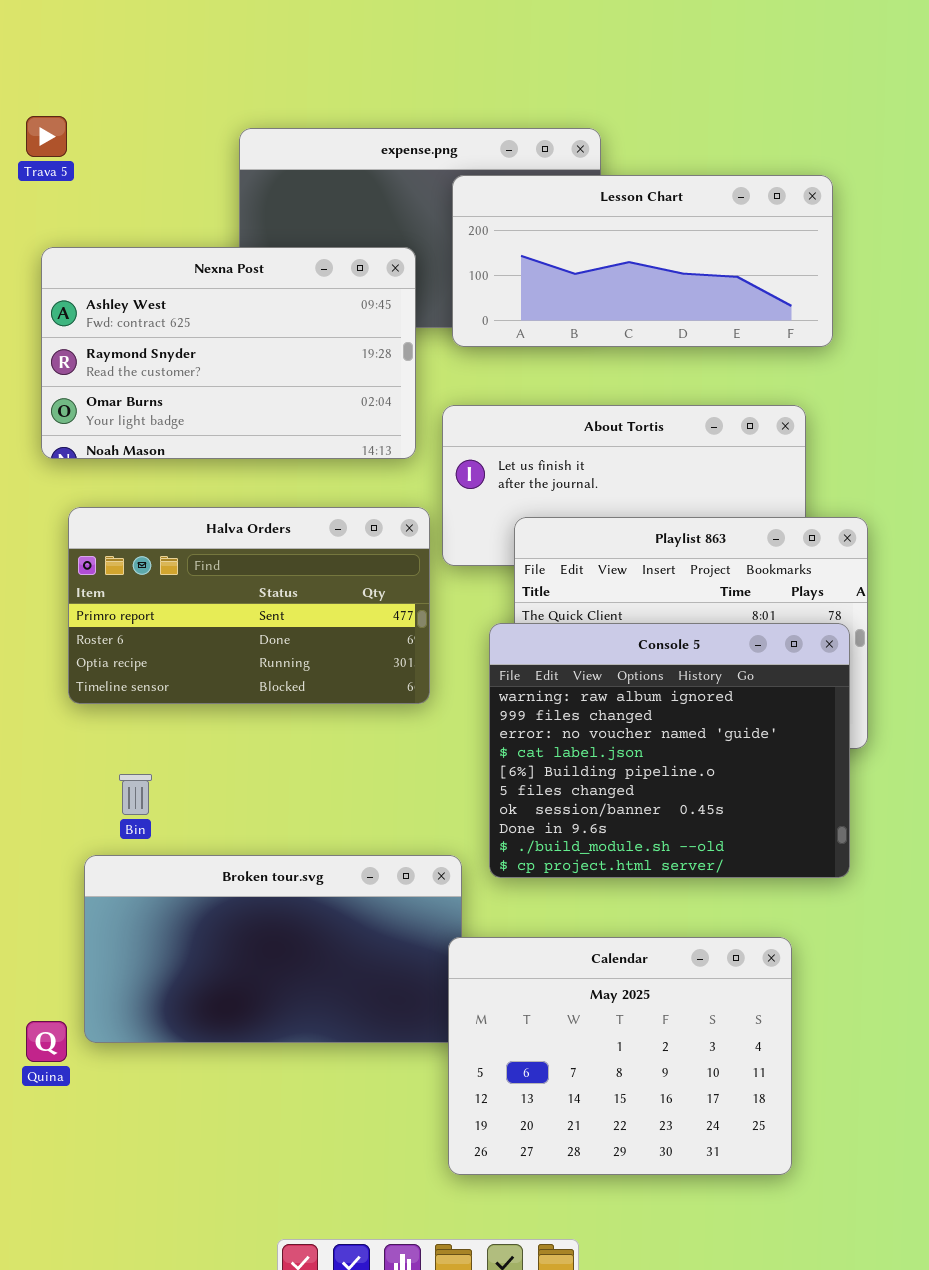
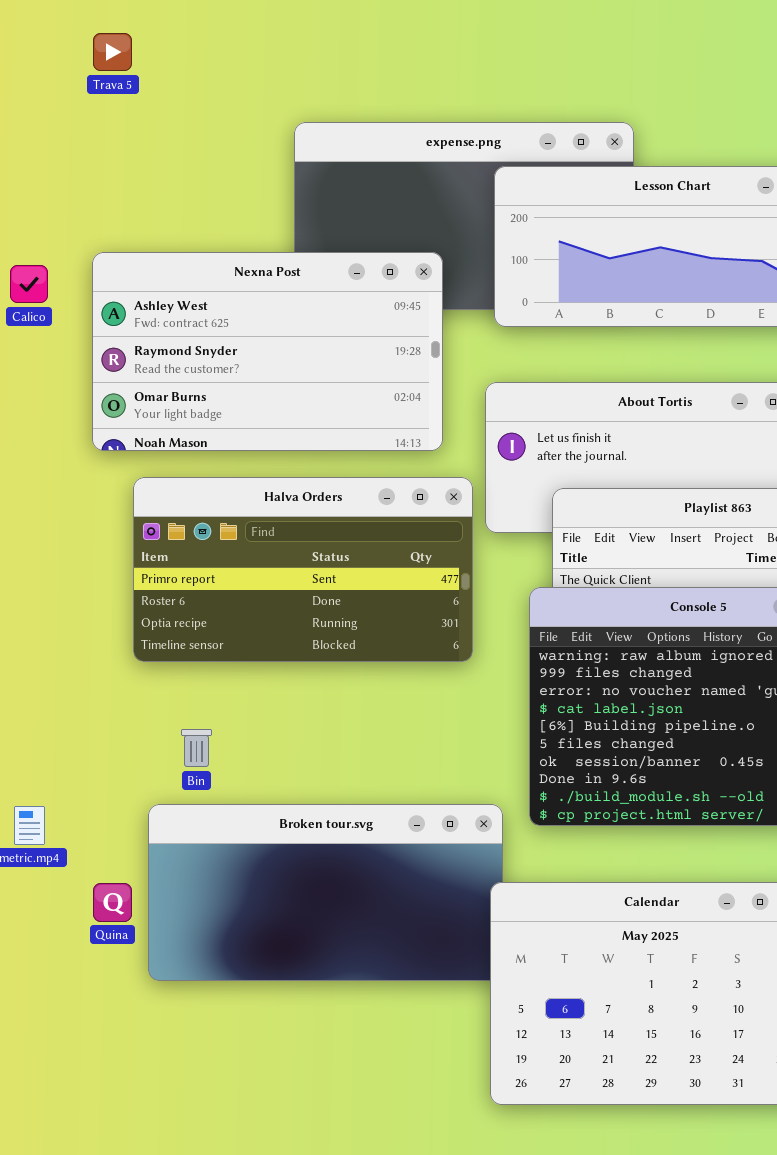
Trava 5: [26,116,67,157] -> [93,33,132,71], moved
Nexna Post: [41,247,416,459] -> [92,252,443,451], moved
Quina: [26,1021,67,1062] -> [93,883,132,922], moved

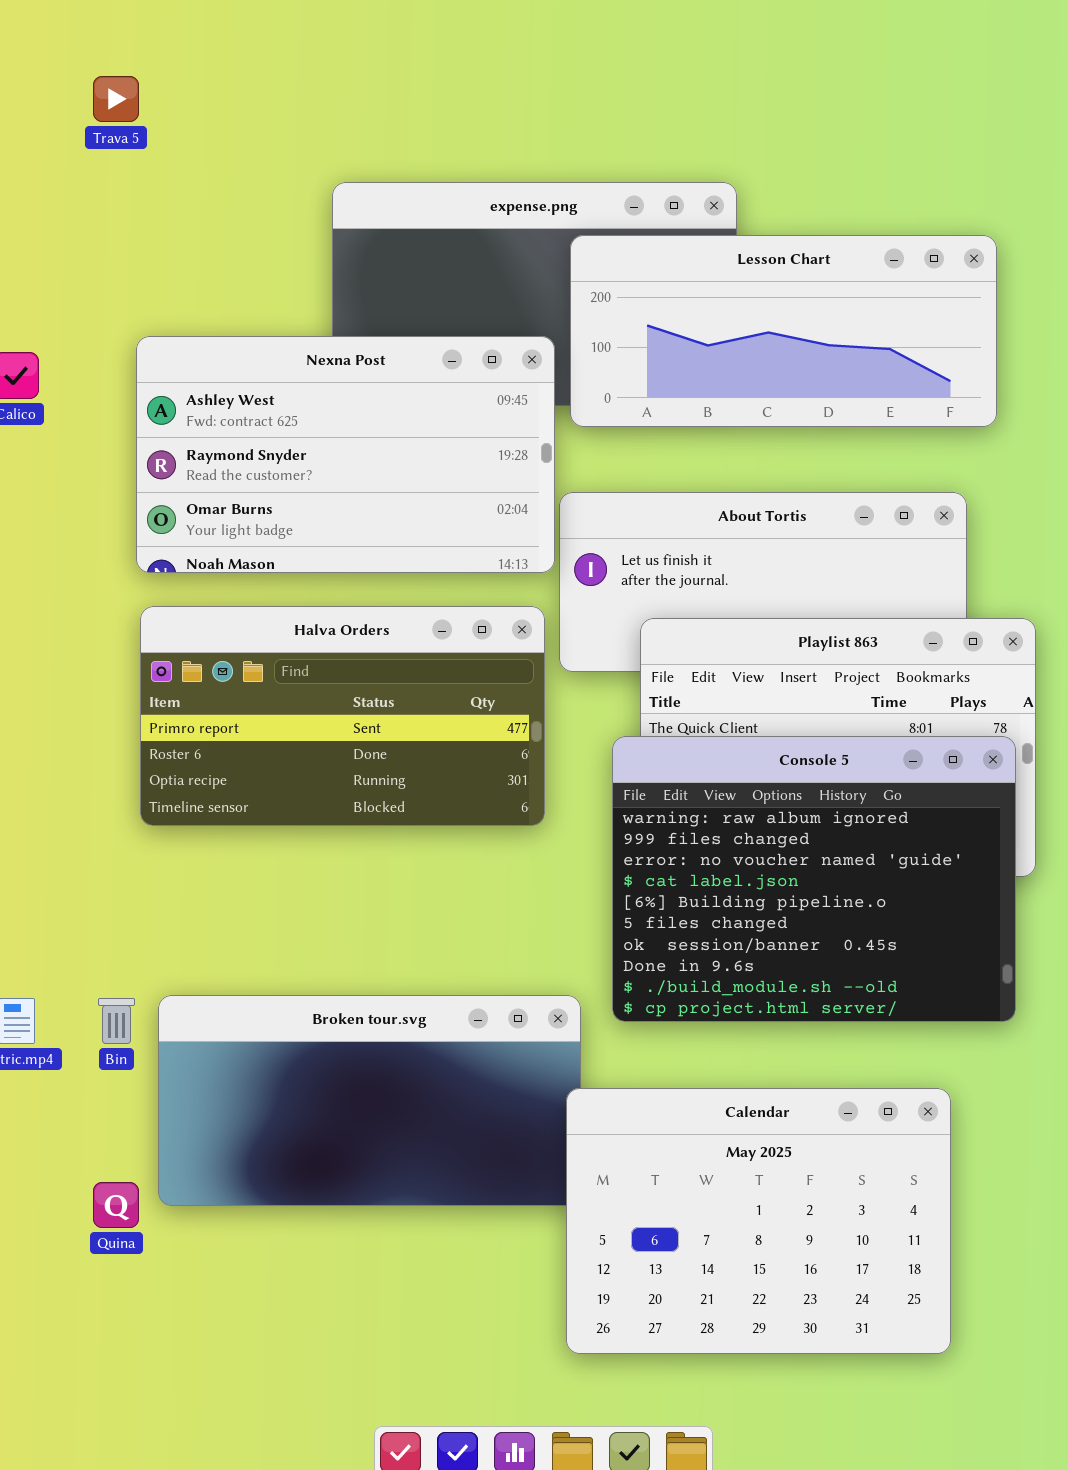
Nexna Post: [92,252,443,451] -> [136,336,555,573], moved
Bin: [181,729,212,767] -> [98,998,135,1044], moved
Quina: [93,883,132,922] -> [93,1182,139,1228], moved

